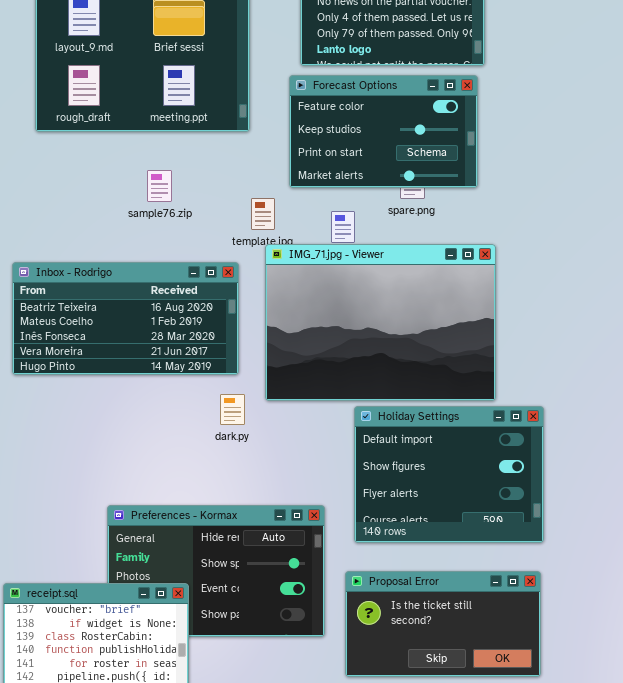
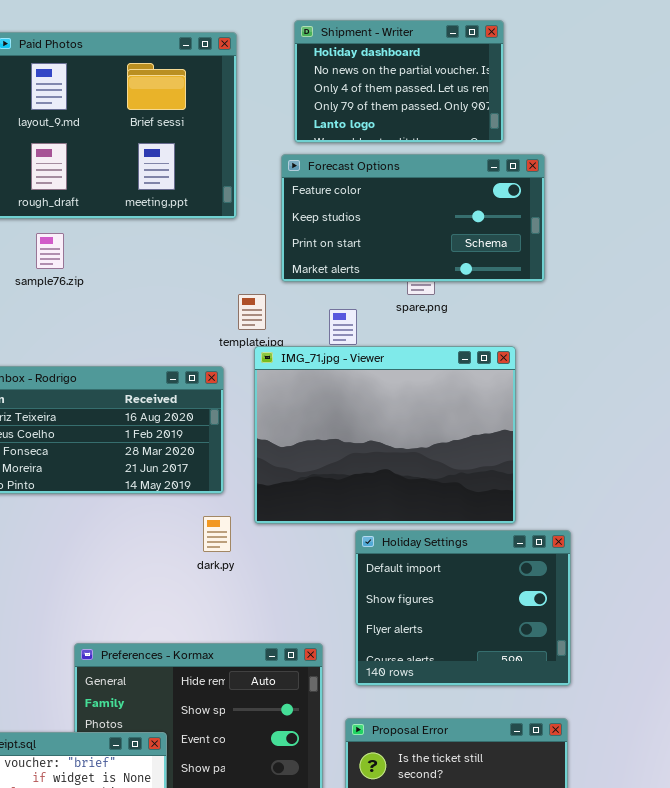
Forecast Options: [289,75,478,188] -> [281,154,545,282], resized
sample76.zip: [147,170,172,202] -> [36,233,64,269], moved

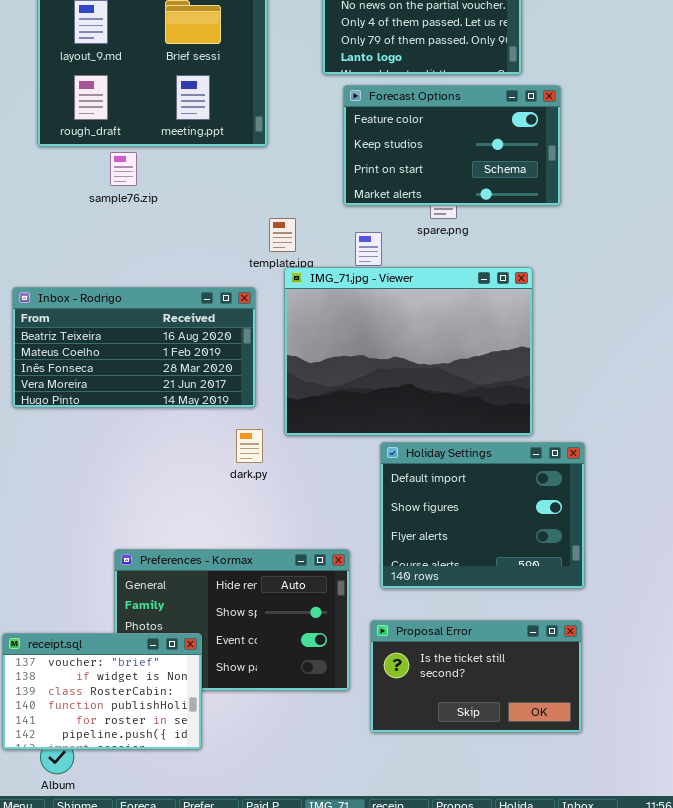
Forecast Options: [281,154,545,282] -> [343,85,561,206], resized
sample76.zip: [36,233,64,269] -> [110,152,137,186], moved

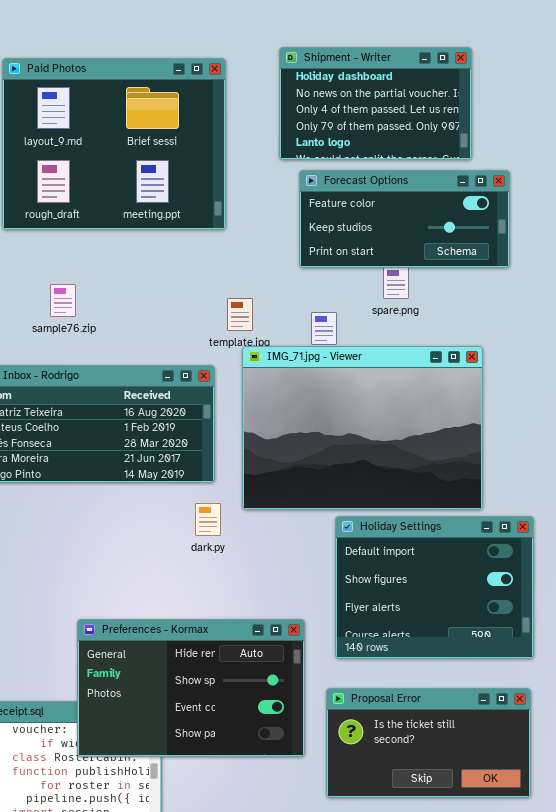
Forecast Options: [343,85,561,206] -> [299,170,510,268], resized
sample76.zip: [110,152,137,186] -> [50,284,76,317], moved
Preferences - Kormax: [114,549,350,691] -> [77,619,305,757], raised

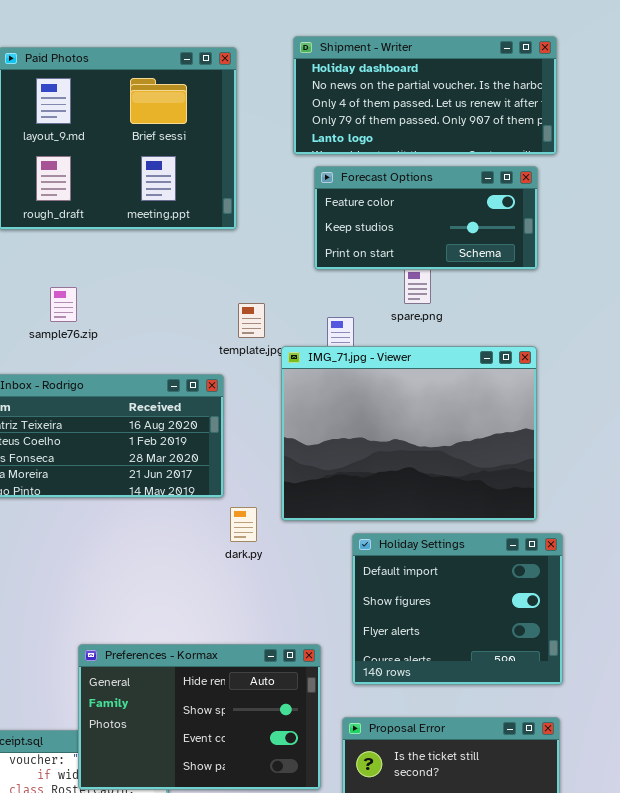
Shipment - Writer: [279,47,472,160] -> [293,36,557,155], resized
IMG_71.jpg - Viewer: [242,346,483,510] -> [281,346,537,521], moved
dark.py: [195,503,221,536] -> [230,507,257,542], moved

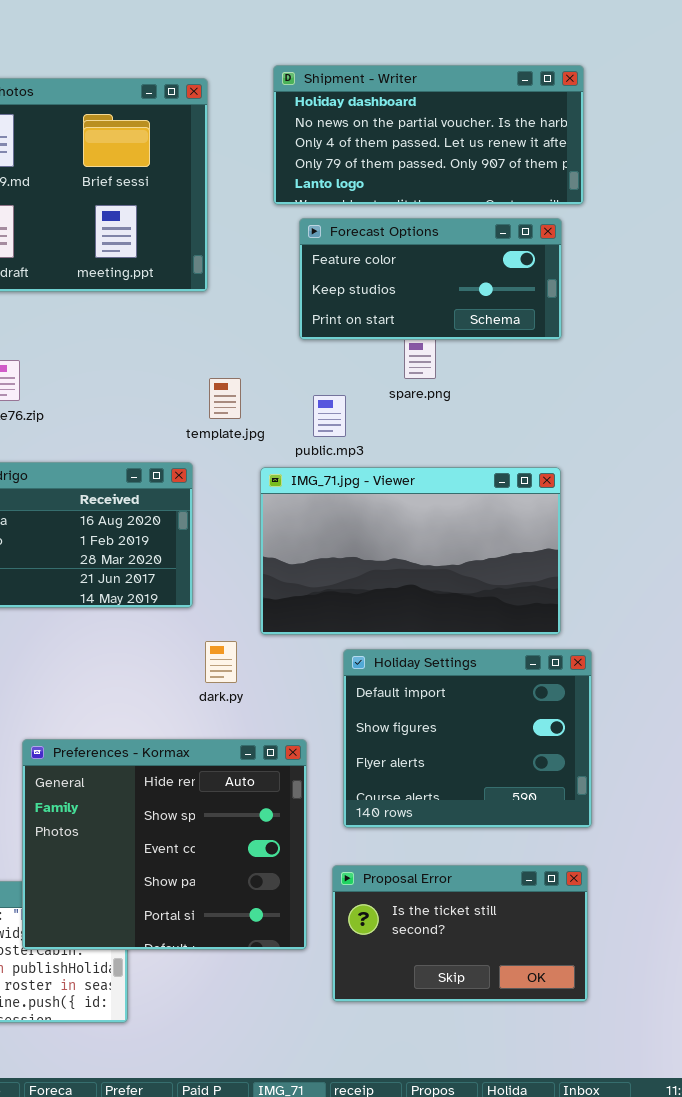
IMG_71.jpg - Viewer: [281,346,537,521] -> [260,467,561,635], resized
dark.py: [230,507,257,542] -> [205,641,237,683], moved
Preferences - Kormax: [78,644,321,790] -> [22,739,307,950], resized

